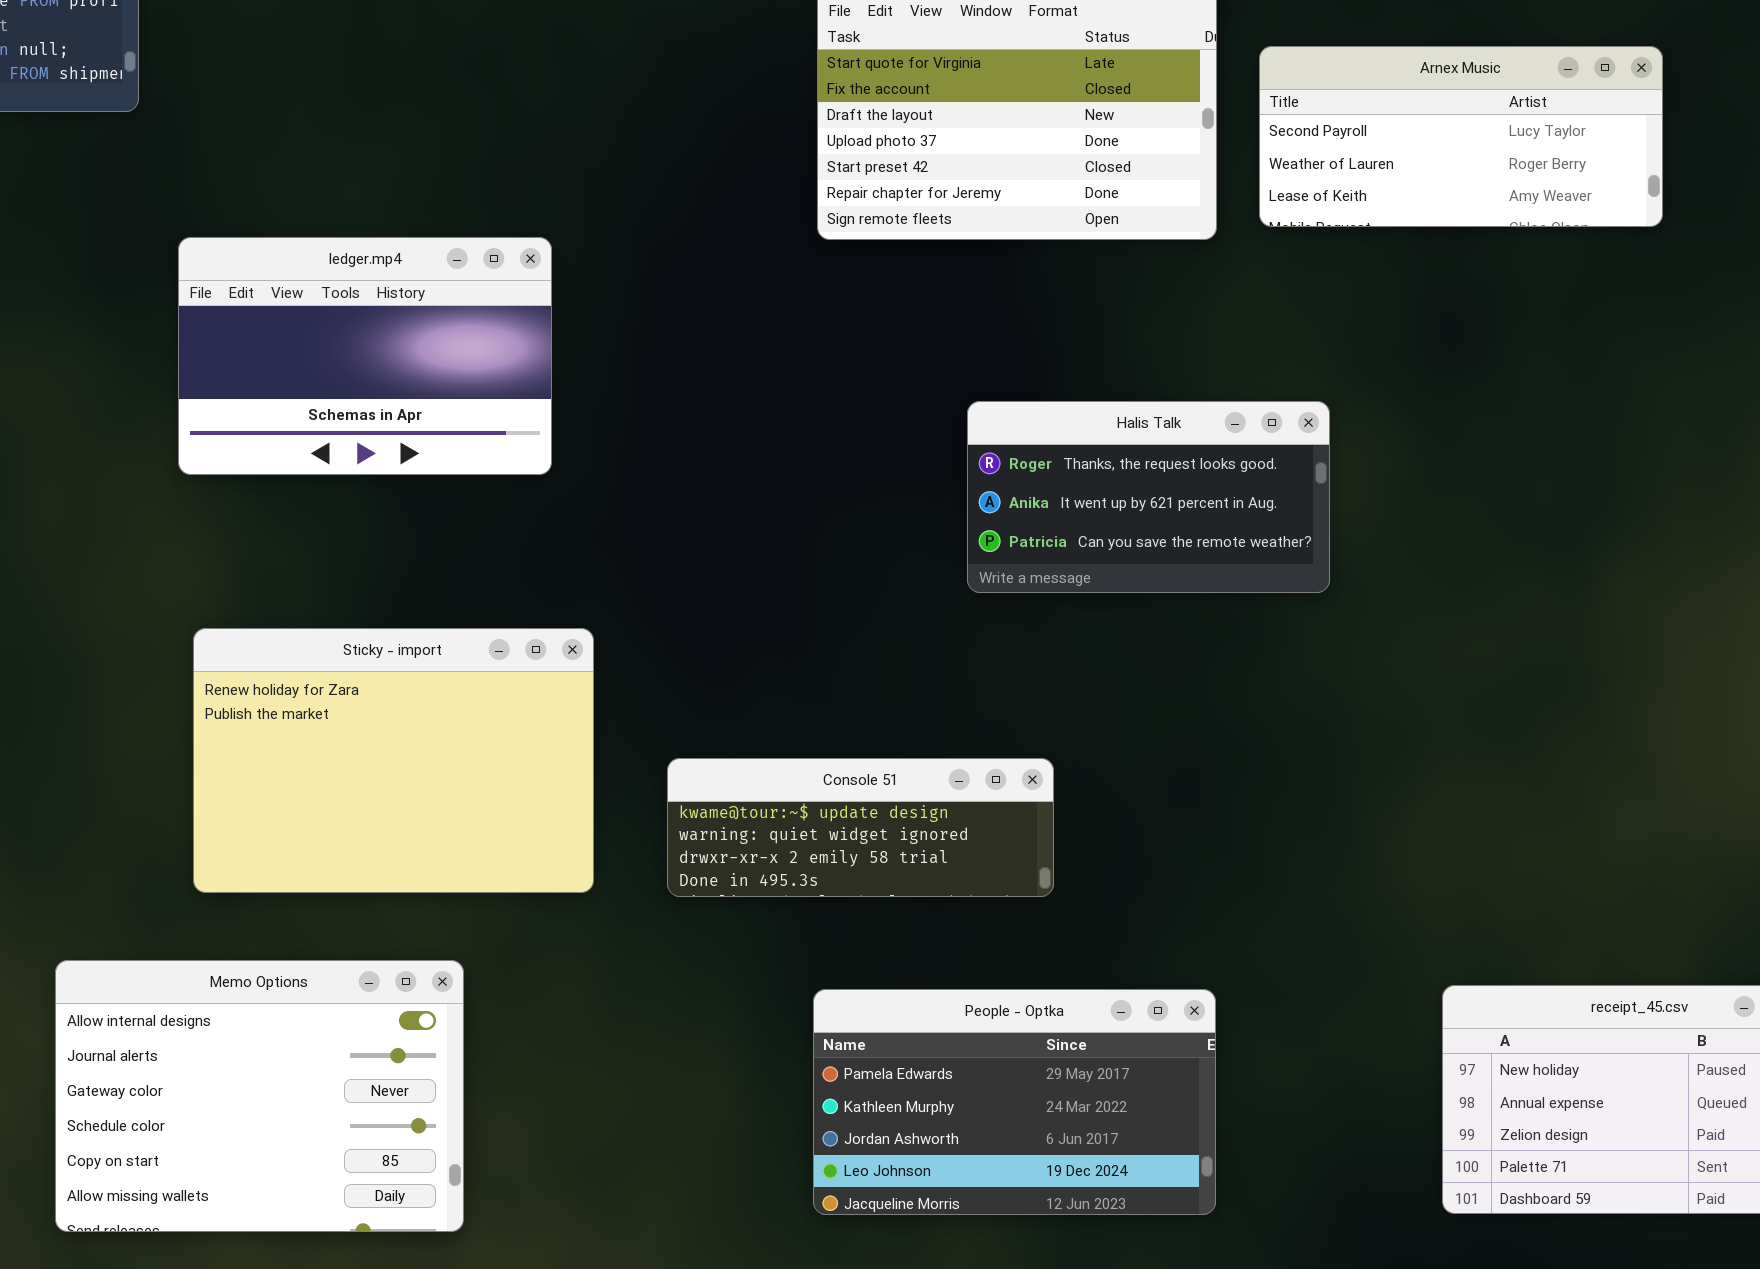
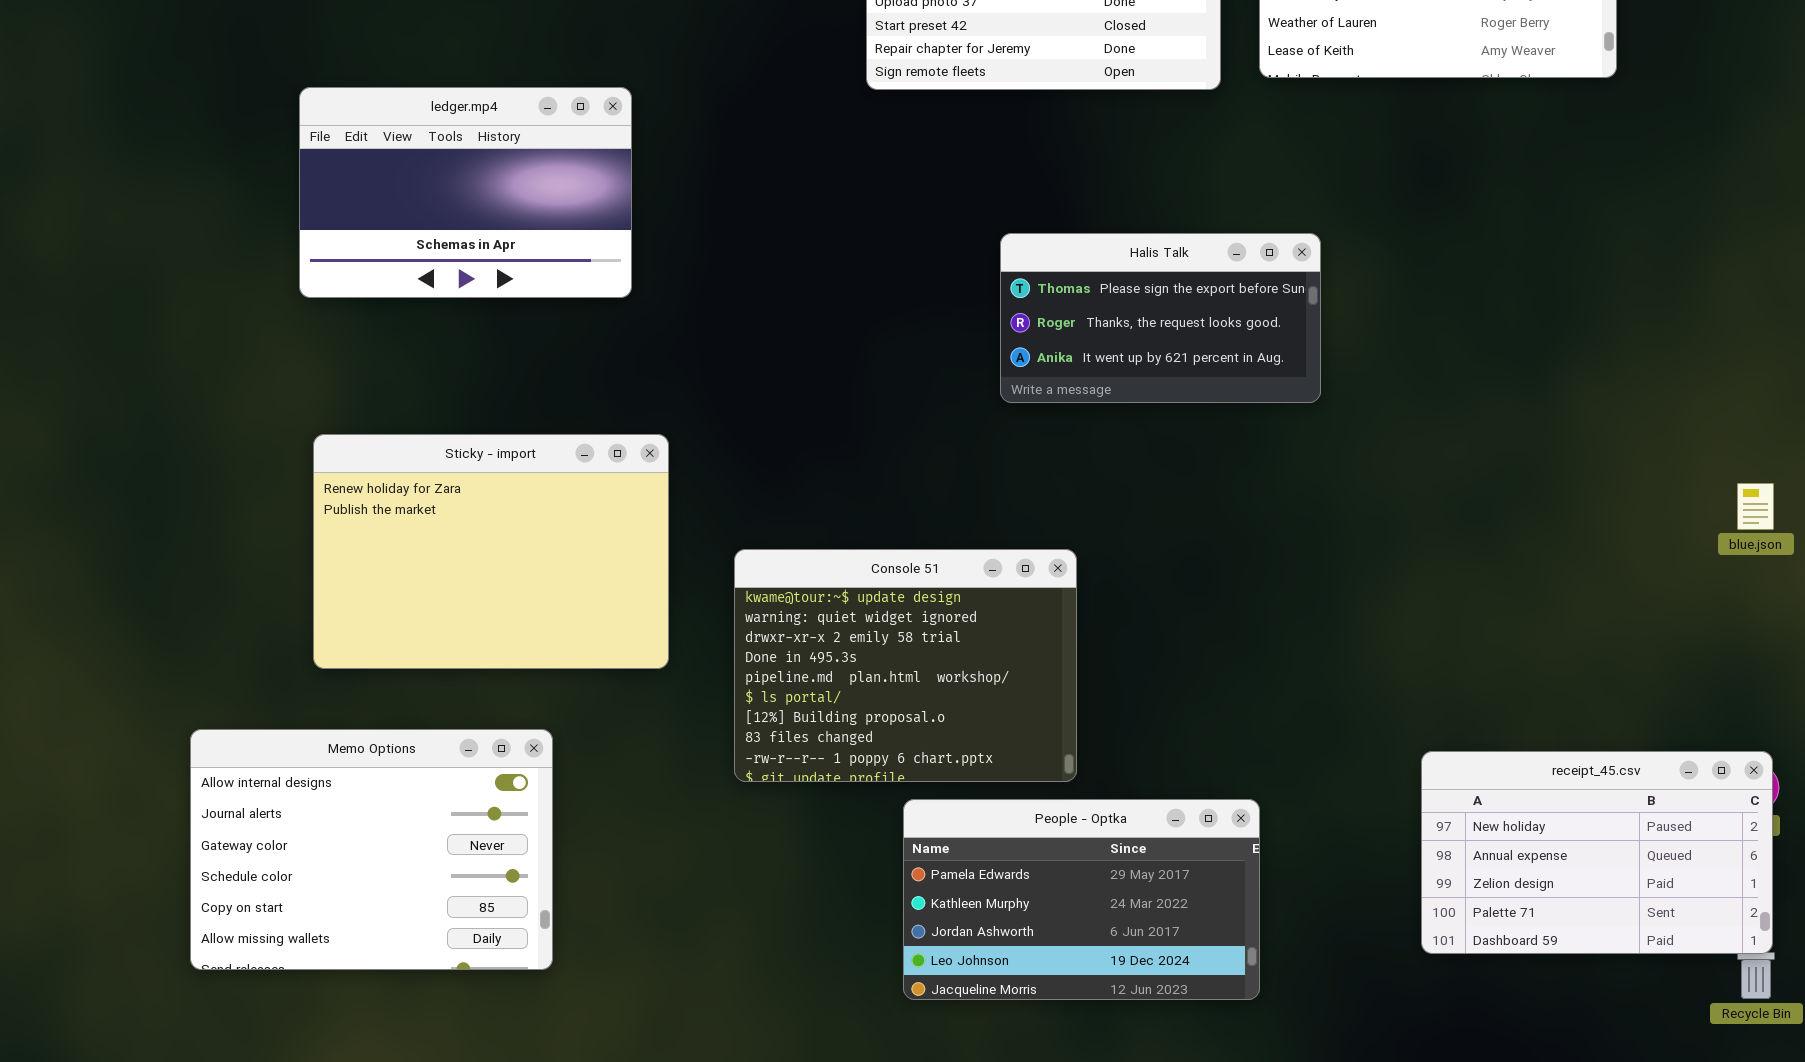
Halis Talk: [967,401,1330,593] -> [1000,233,1321,403], scrolled up 1 row
Console 51: [667,758,1054,897] -> [734,549,1077,782], resized
People - Optka: [813,989,1216,1215] -> [903,799,1260,1000], moved

